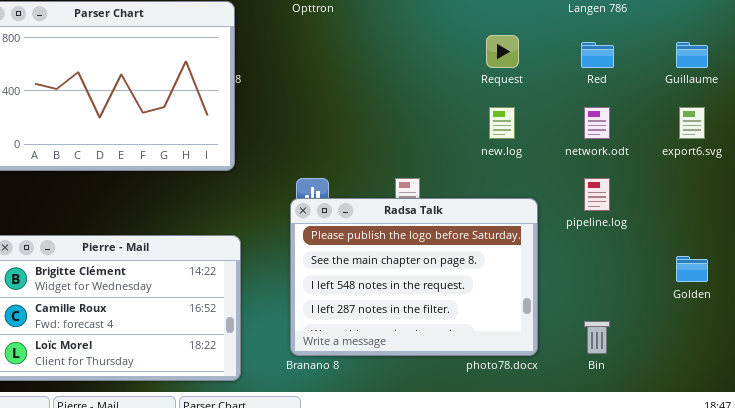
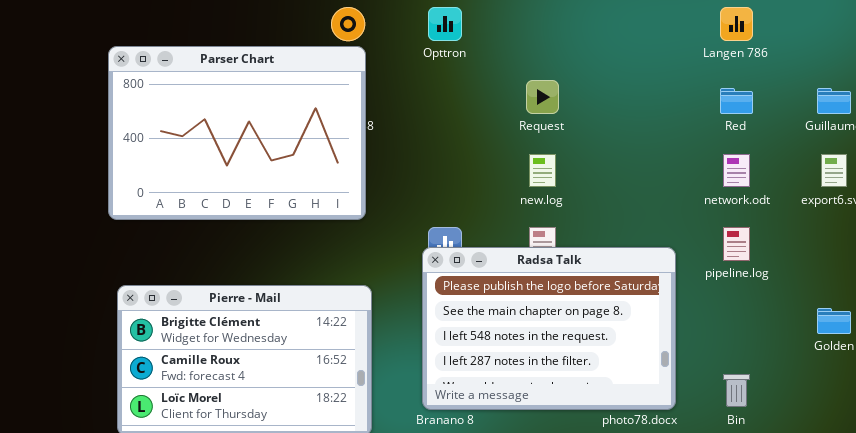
Request: [486,35,519,68] -> [526,80,559,114], moved
new.log: [489,107,515,139] -> [529,154,556,187], moved

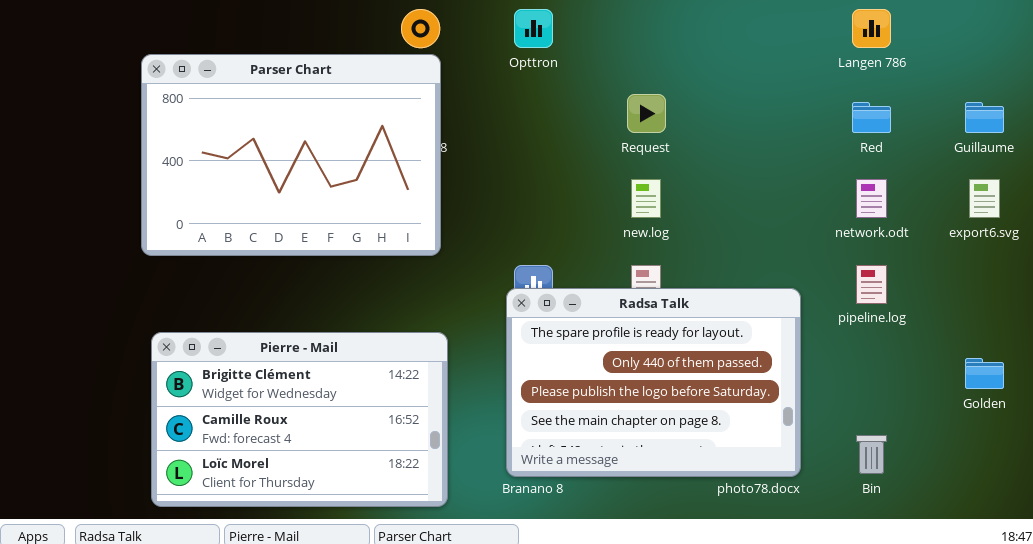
Radsa Talk: [422,247,676,410] -> [506,288,801,477], scrolled up 2 rows

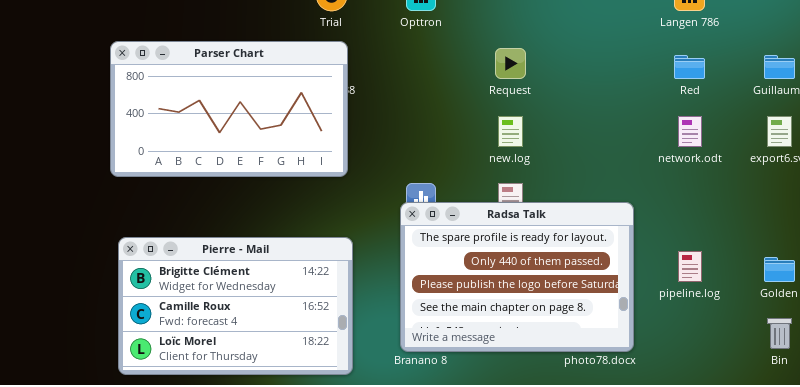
Parser Chart: [141,54,441,256] -> [110,41,348,177], resized
pipeline.log: [856,265,887,304] -> [678,251,702,282], moved
Bin: [856,435,887,474] -> [767,318,792,349], moved

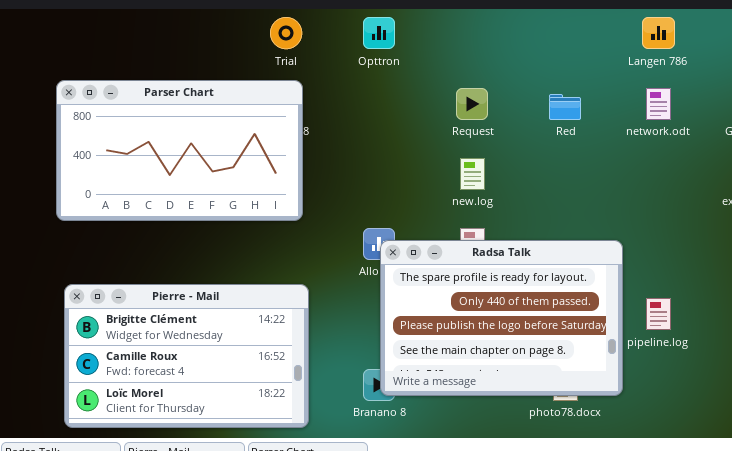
Red: [674,55,705,79] -> [549,94,581,120], moved
network.odt: [678,116,702,147] -> [646,88,671,120], moved
Radsa Talk: [400,202,634,352] -> [380,240,623,396], moved

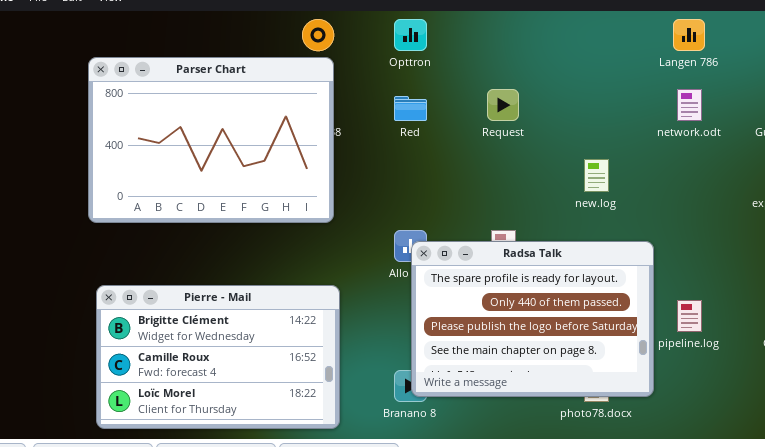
Parser Chart: [56,80,303,221] -> [88,57,334,223], resized
Red: [549,94,581,120] -> [394,96,427,121], moved
new.log: [460,158,485,190] -> [584,159,609,192], moved

